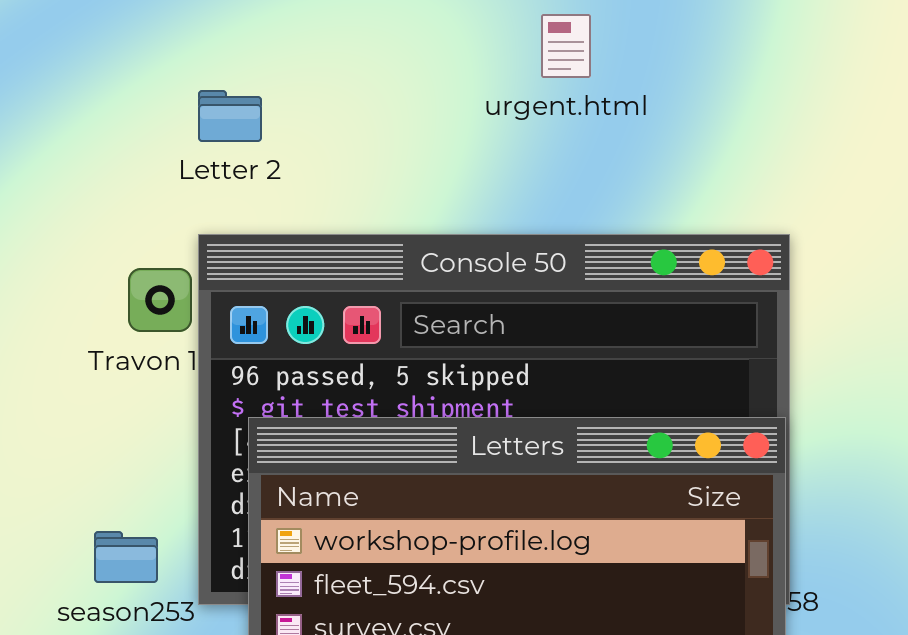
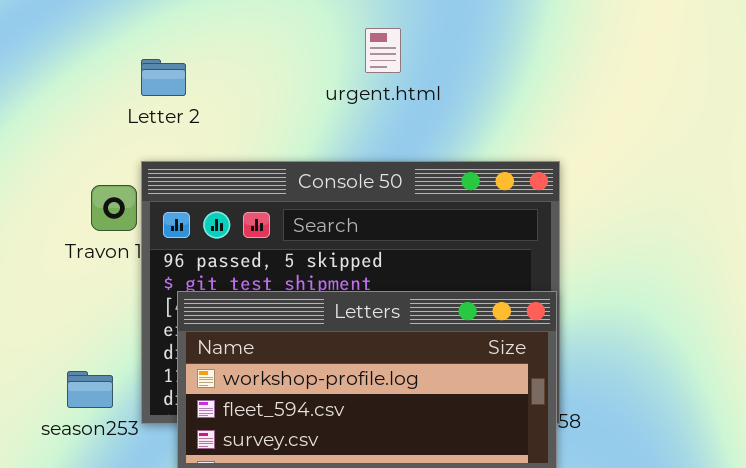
urgent.html: [541,14,591,78] -> [365,28,401,73], moved

